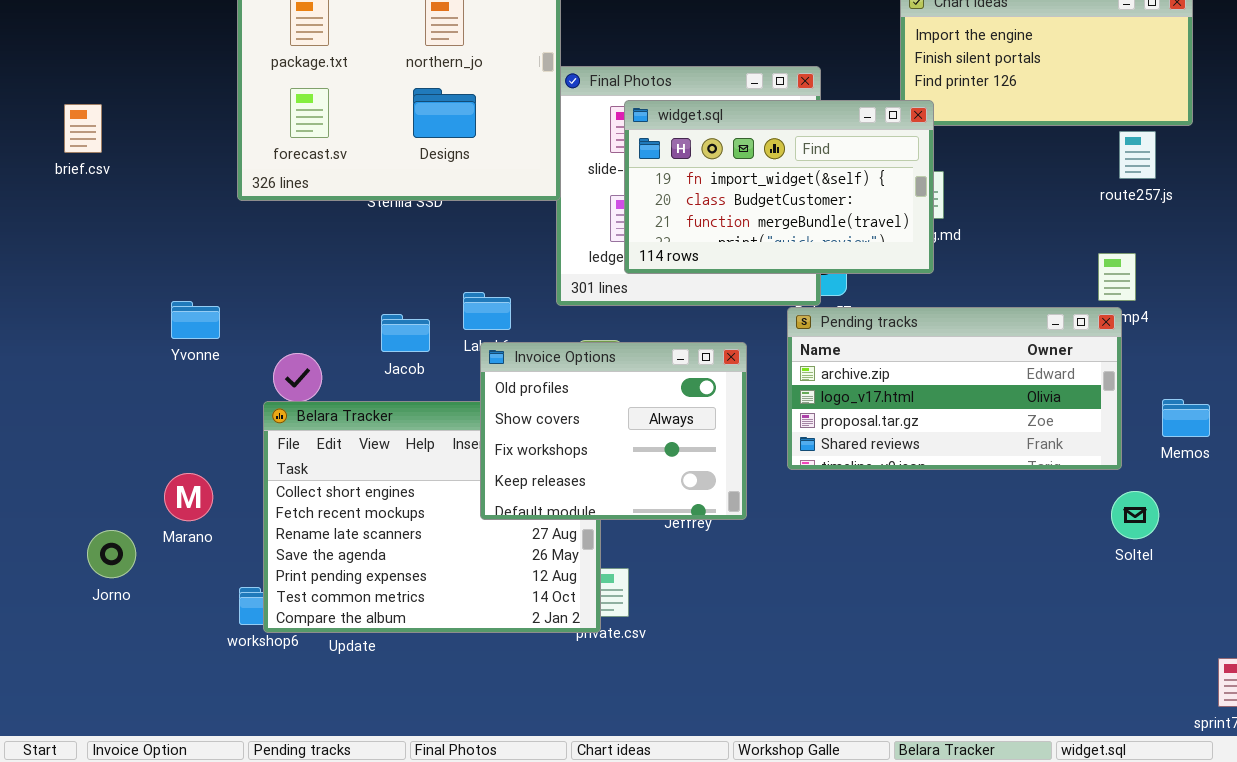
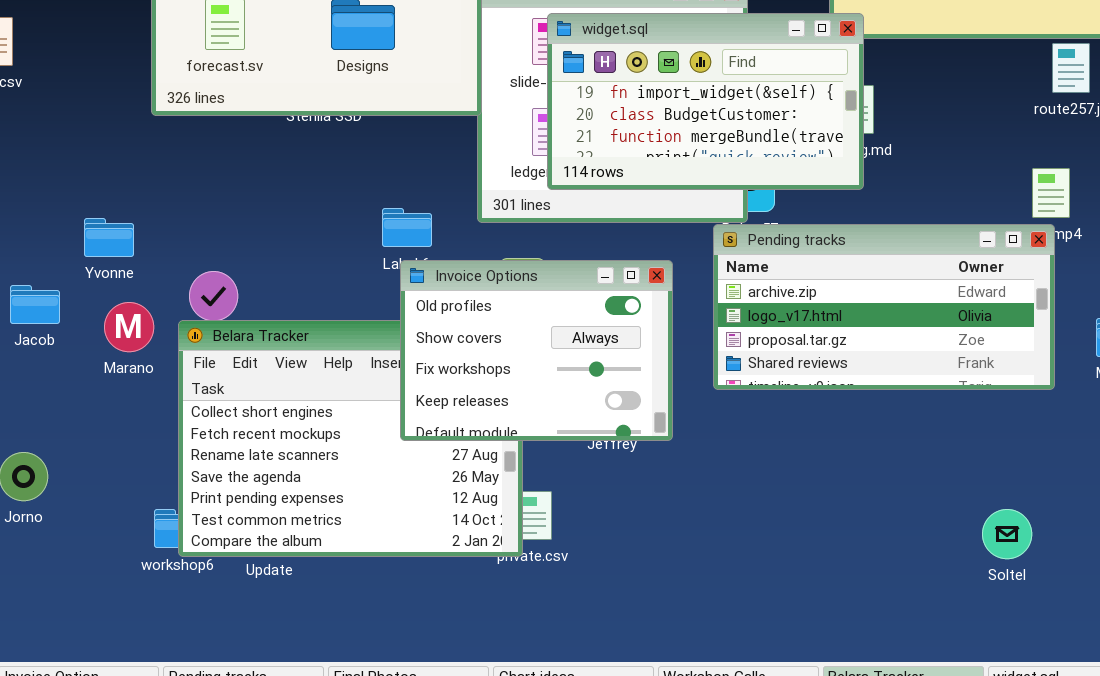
Jacob: [381,314,430,352] -> [10,285,60,324], moved
Marano: [164,473,213,521] -> [104,302,154,352], moved
Soltel: [1111,491,1159,539] -> [982,509,1032,559], moved

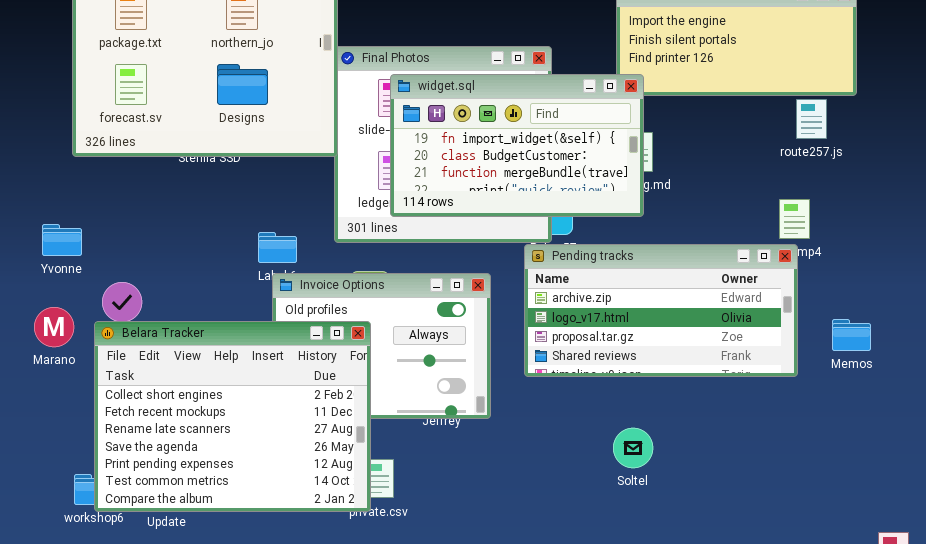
Yvonne: [84,218,134,257] -> [42,224,82,256], moved
Belara Tracker: [178,320,523,557] -> [94,321,371,512], raised
Soltel: [982,509,1032,559] -> [613,428,653,468], moved

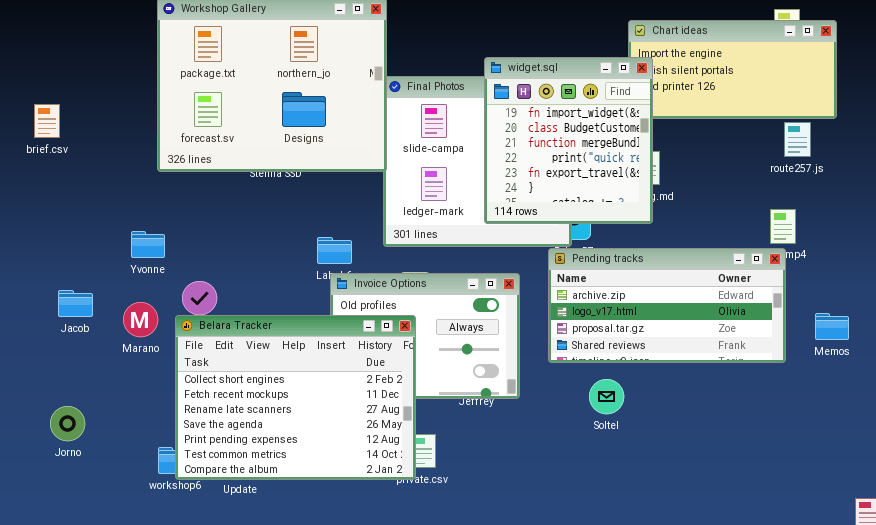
widget.sql: [390,74,644,217] -> [484,57,653,224], resized
Soltel: [613,428,653,468] -> [589,379,624,414], moved

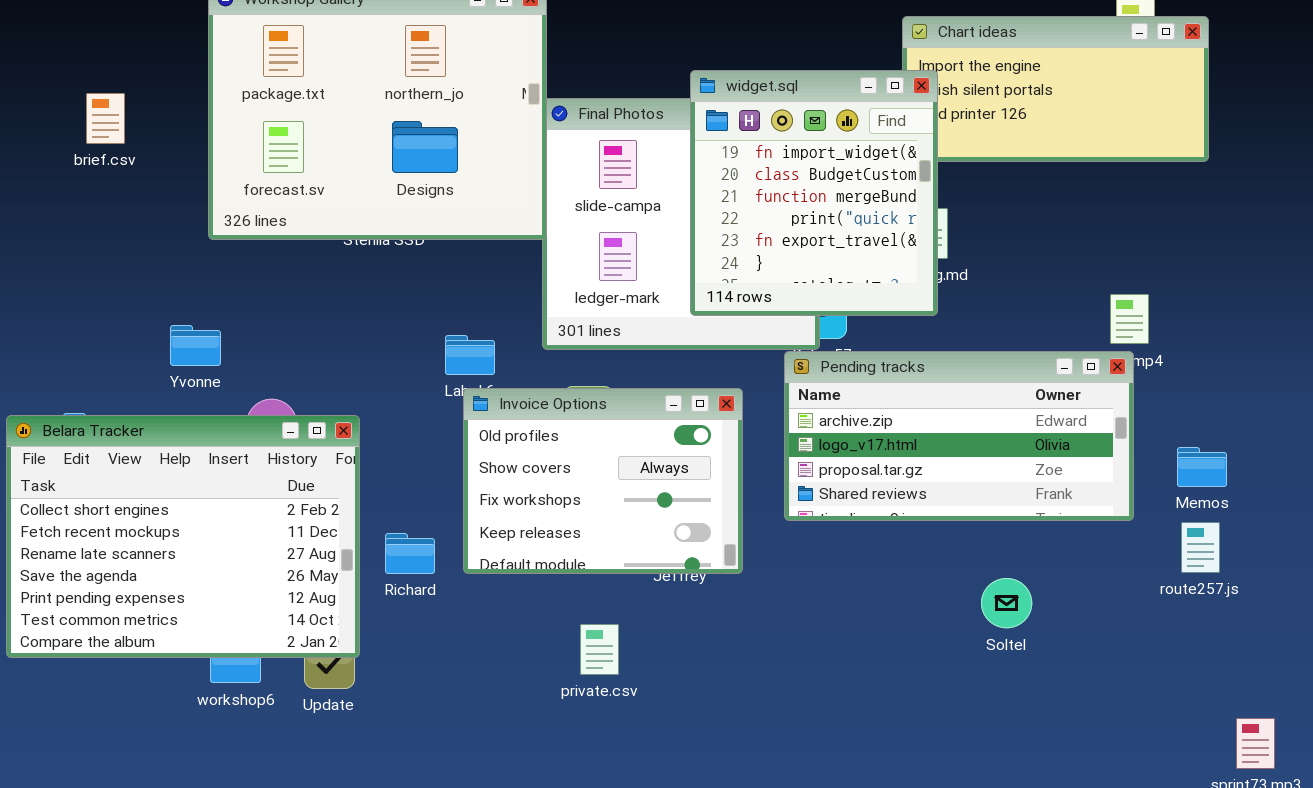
brief.csv: [34,104,60,138] -> [86,93,125,144], moved
route257.js: [784,122,811,157] -> [1181,522,1220,573], moved
Belara Tracker: [175,315,416,480] -> [6,415,360,658], moved
Soltel: [589,379,624,414] -> [981,578,1032,628], moved

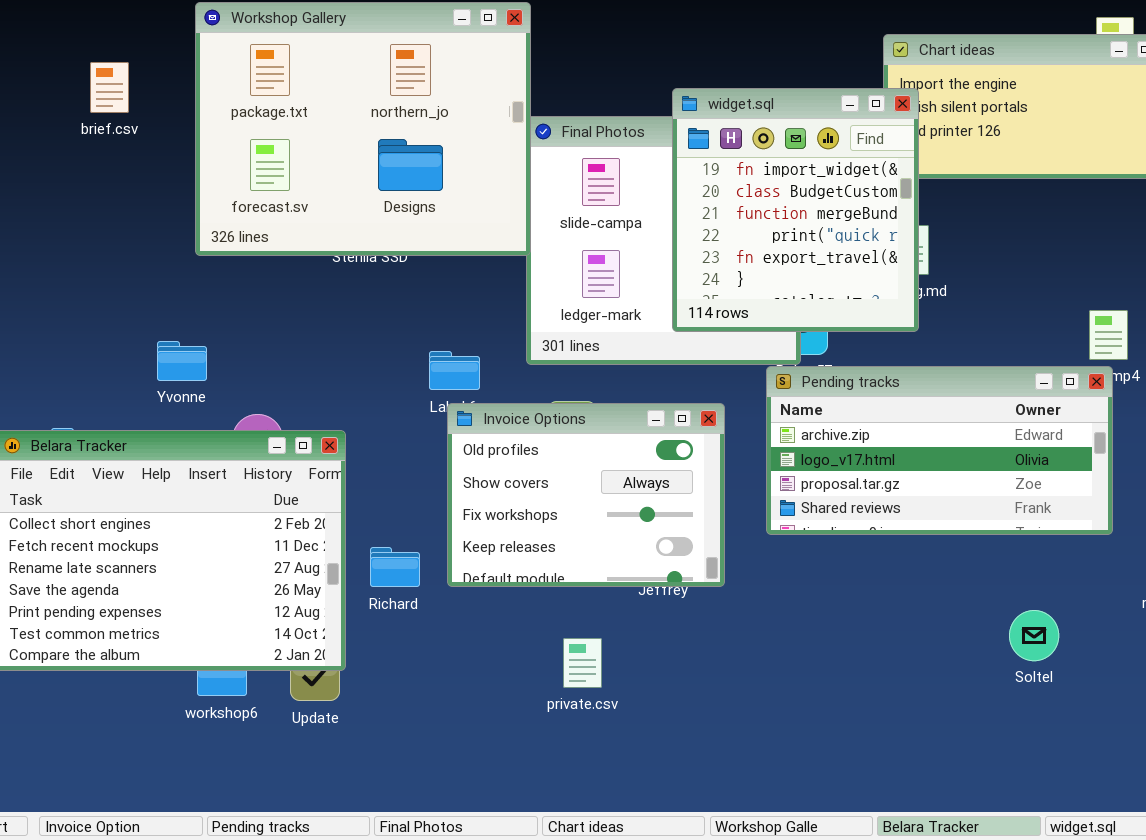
brief.csv: [86,93,125,144] -> [90,62,129,113], moved
Soltel: [981,578,1032,628] -> [1009,610,1059,661], moved

